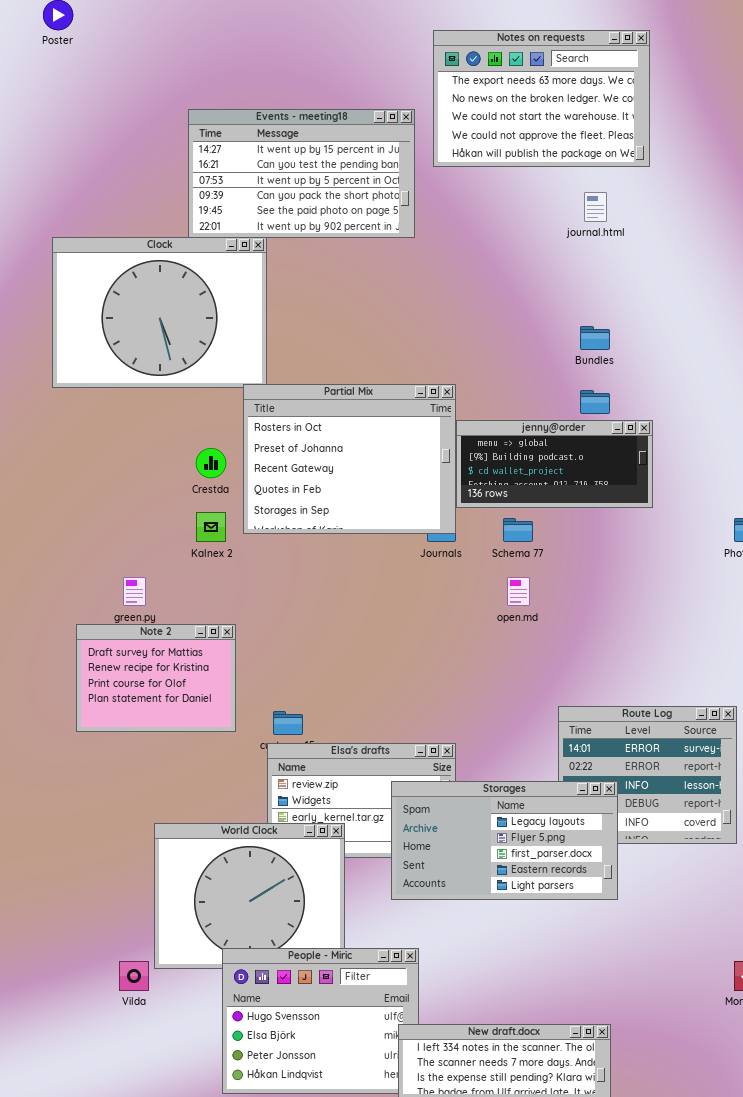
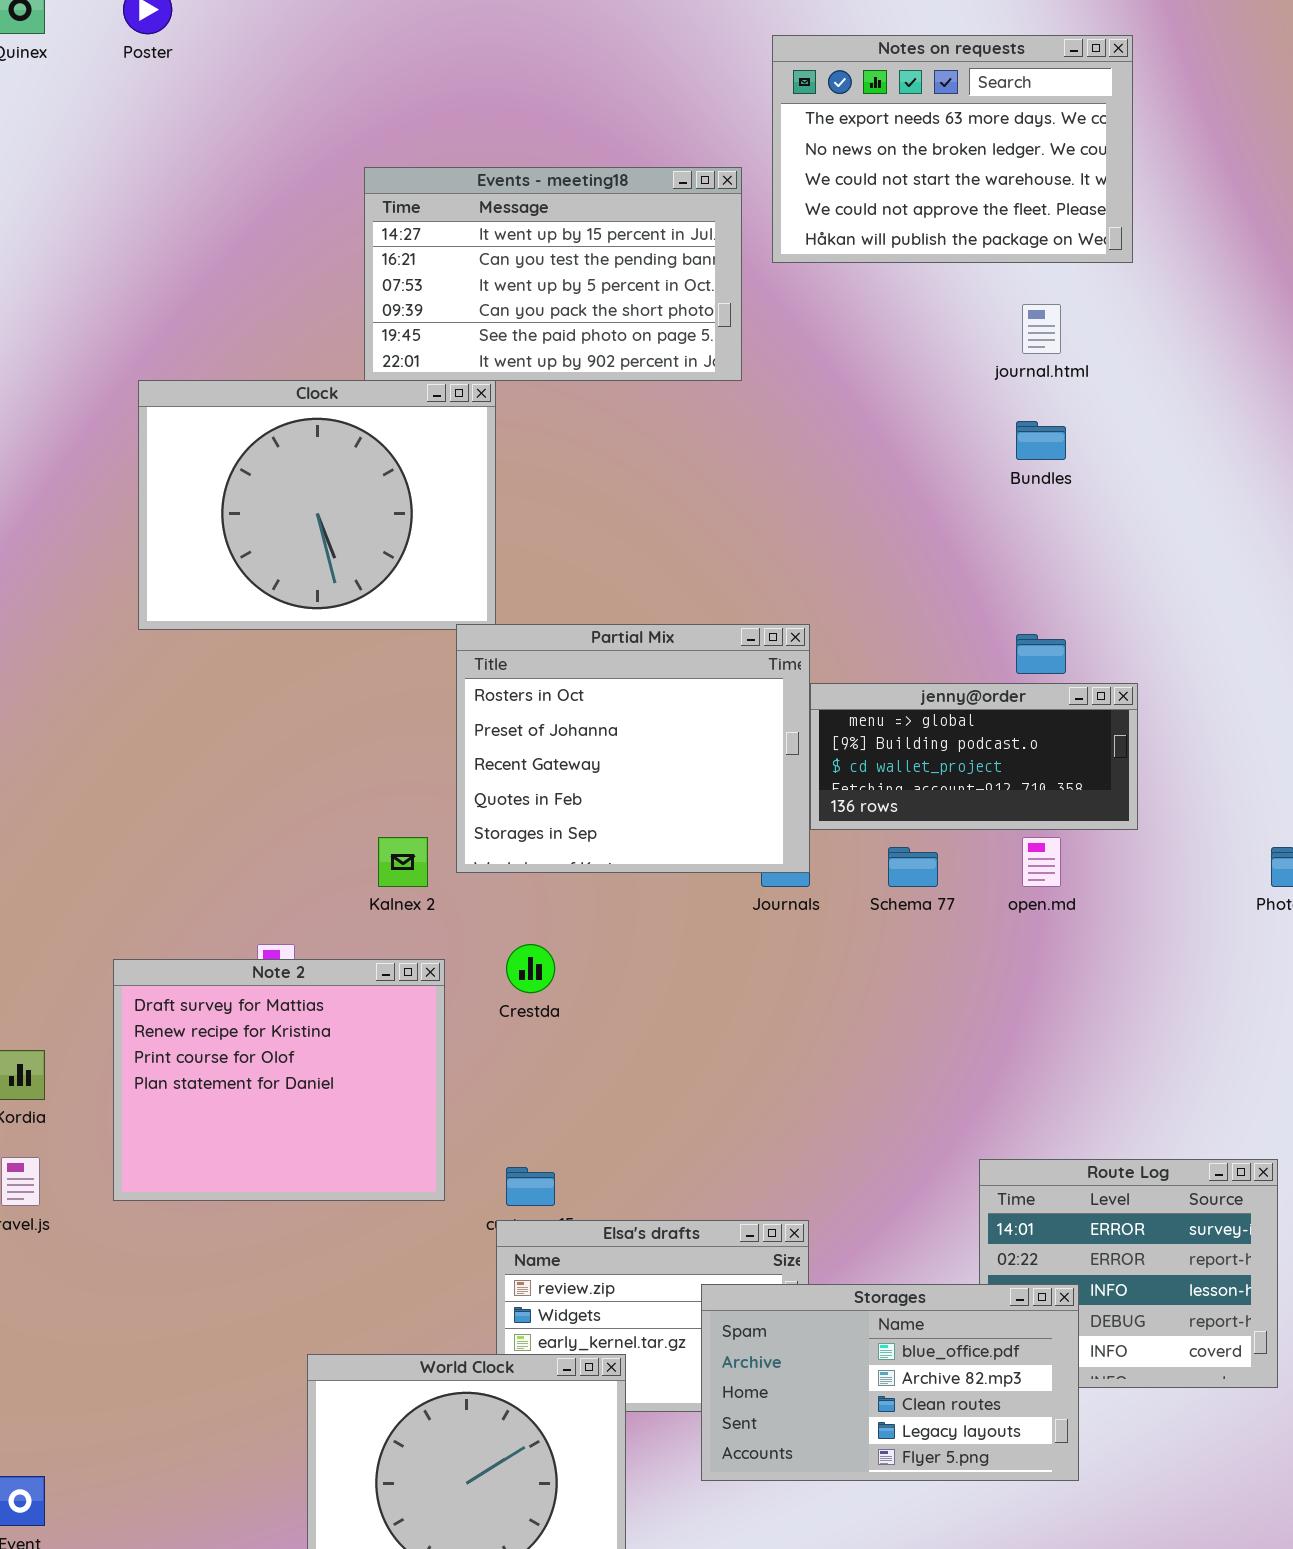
Bundles: [580,326,610,350] -> [1016,421,1066,460], moved
Crestda: [196,448,226,478] -> [506,944,555,993], moved
open.md: [507,577,530,606] -> [1022,837,1061,887], moved
Note 2: [76,624,236,732] -> [113,959,445,1201], resized
Storages: [391,781,618,900] -> [701,1284,1079,1481], scrolled up 3 rows

